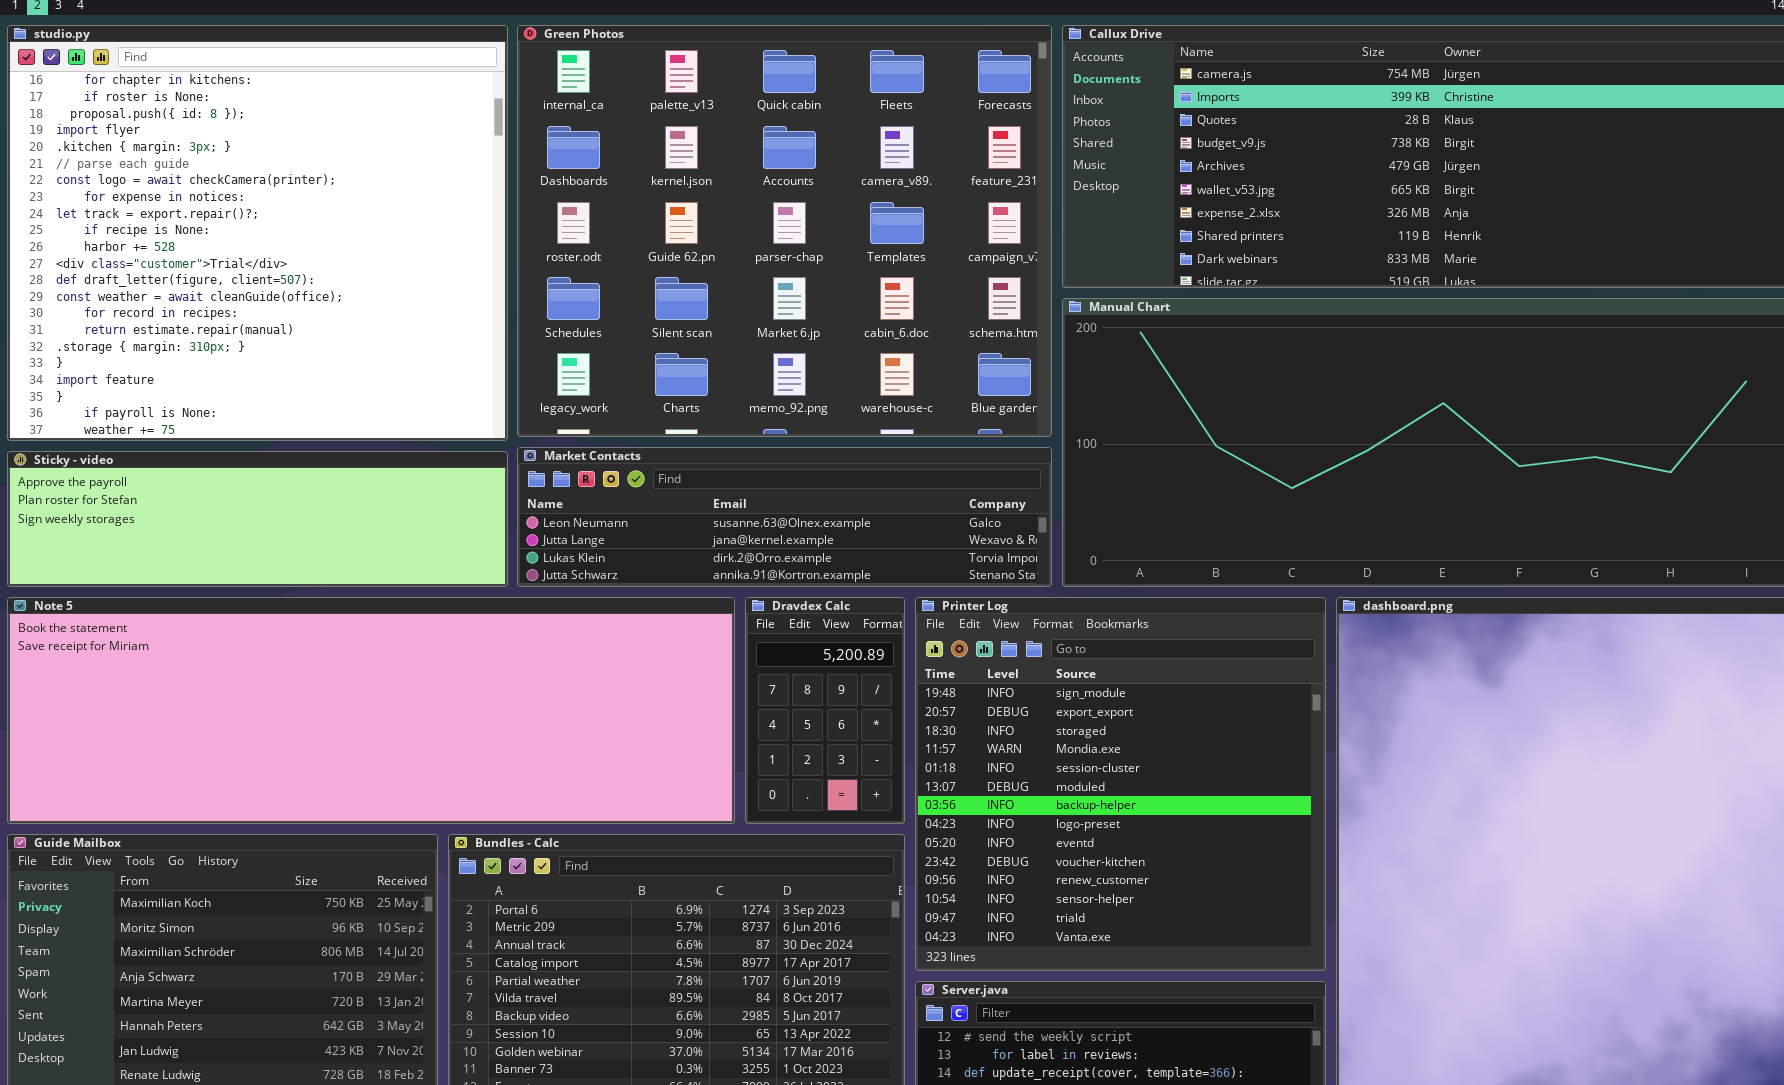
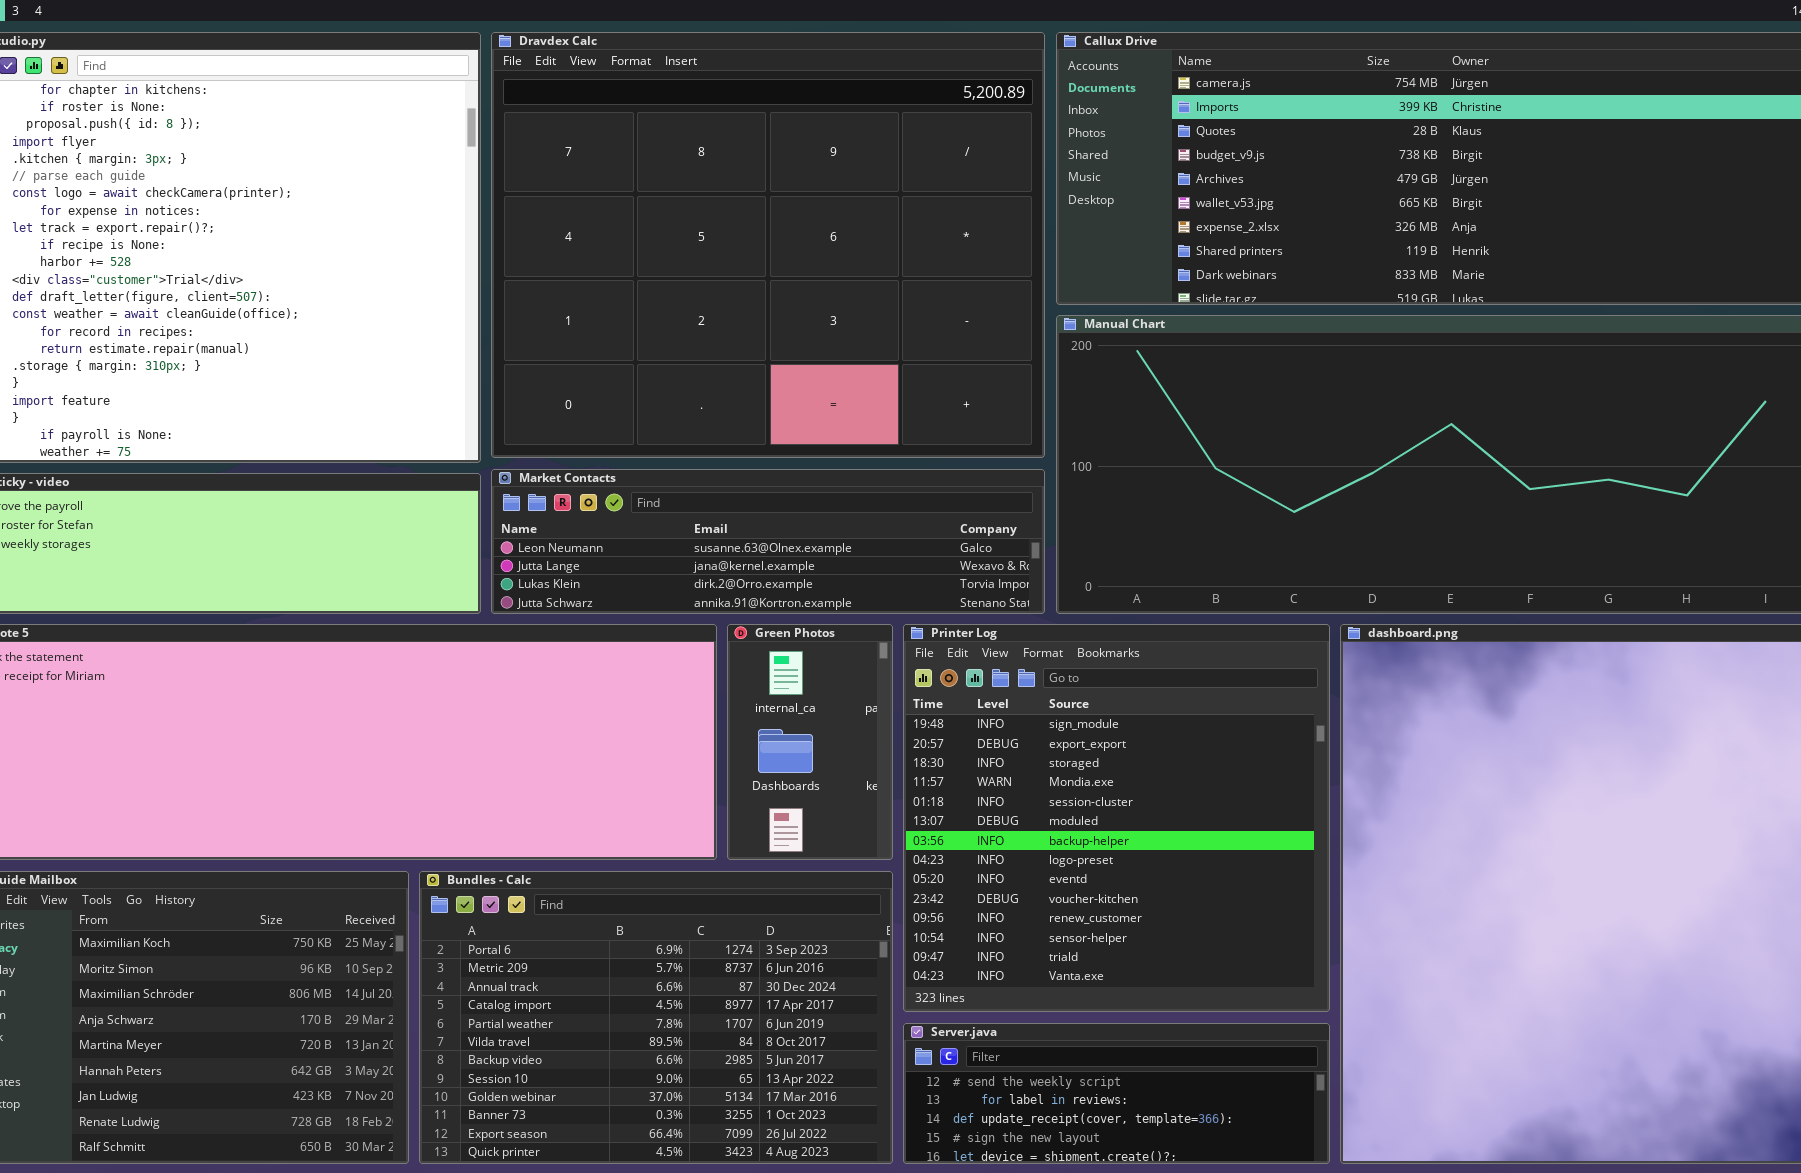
Green Photos: [517,25,1052,437] -> [727,624,893,860], moved, resized
Dravdex Calc: [745,597,905,824] -> [491,32,1045,458], moved, resized

